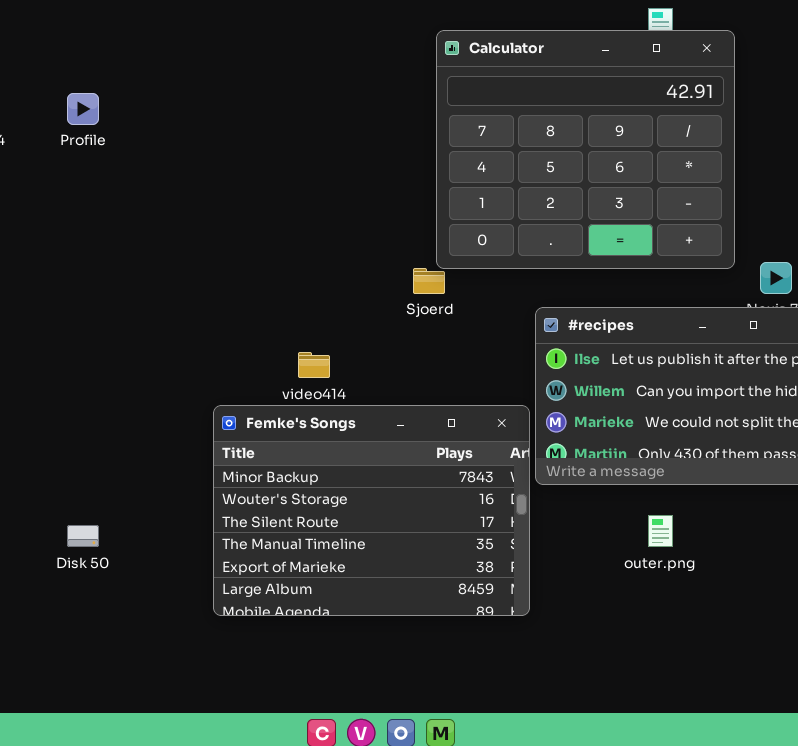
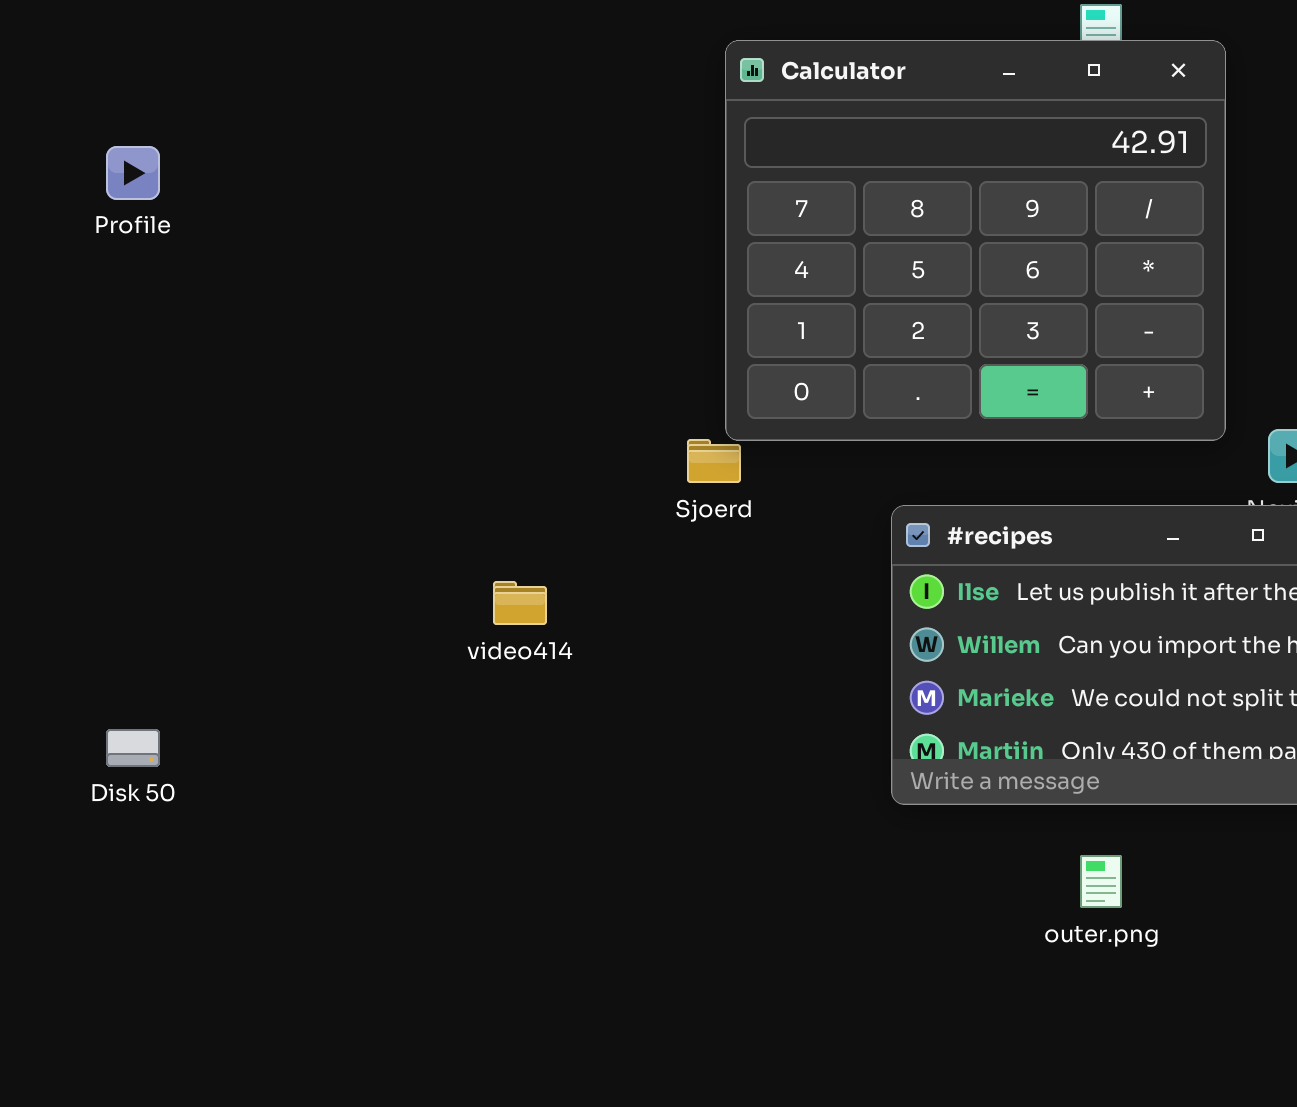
Femke's Songs: [213,405,530,616] -> none, closed
Disk 50: [67,525,99,547] -> [106,729,160,767], moved

